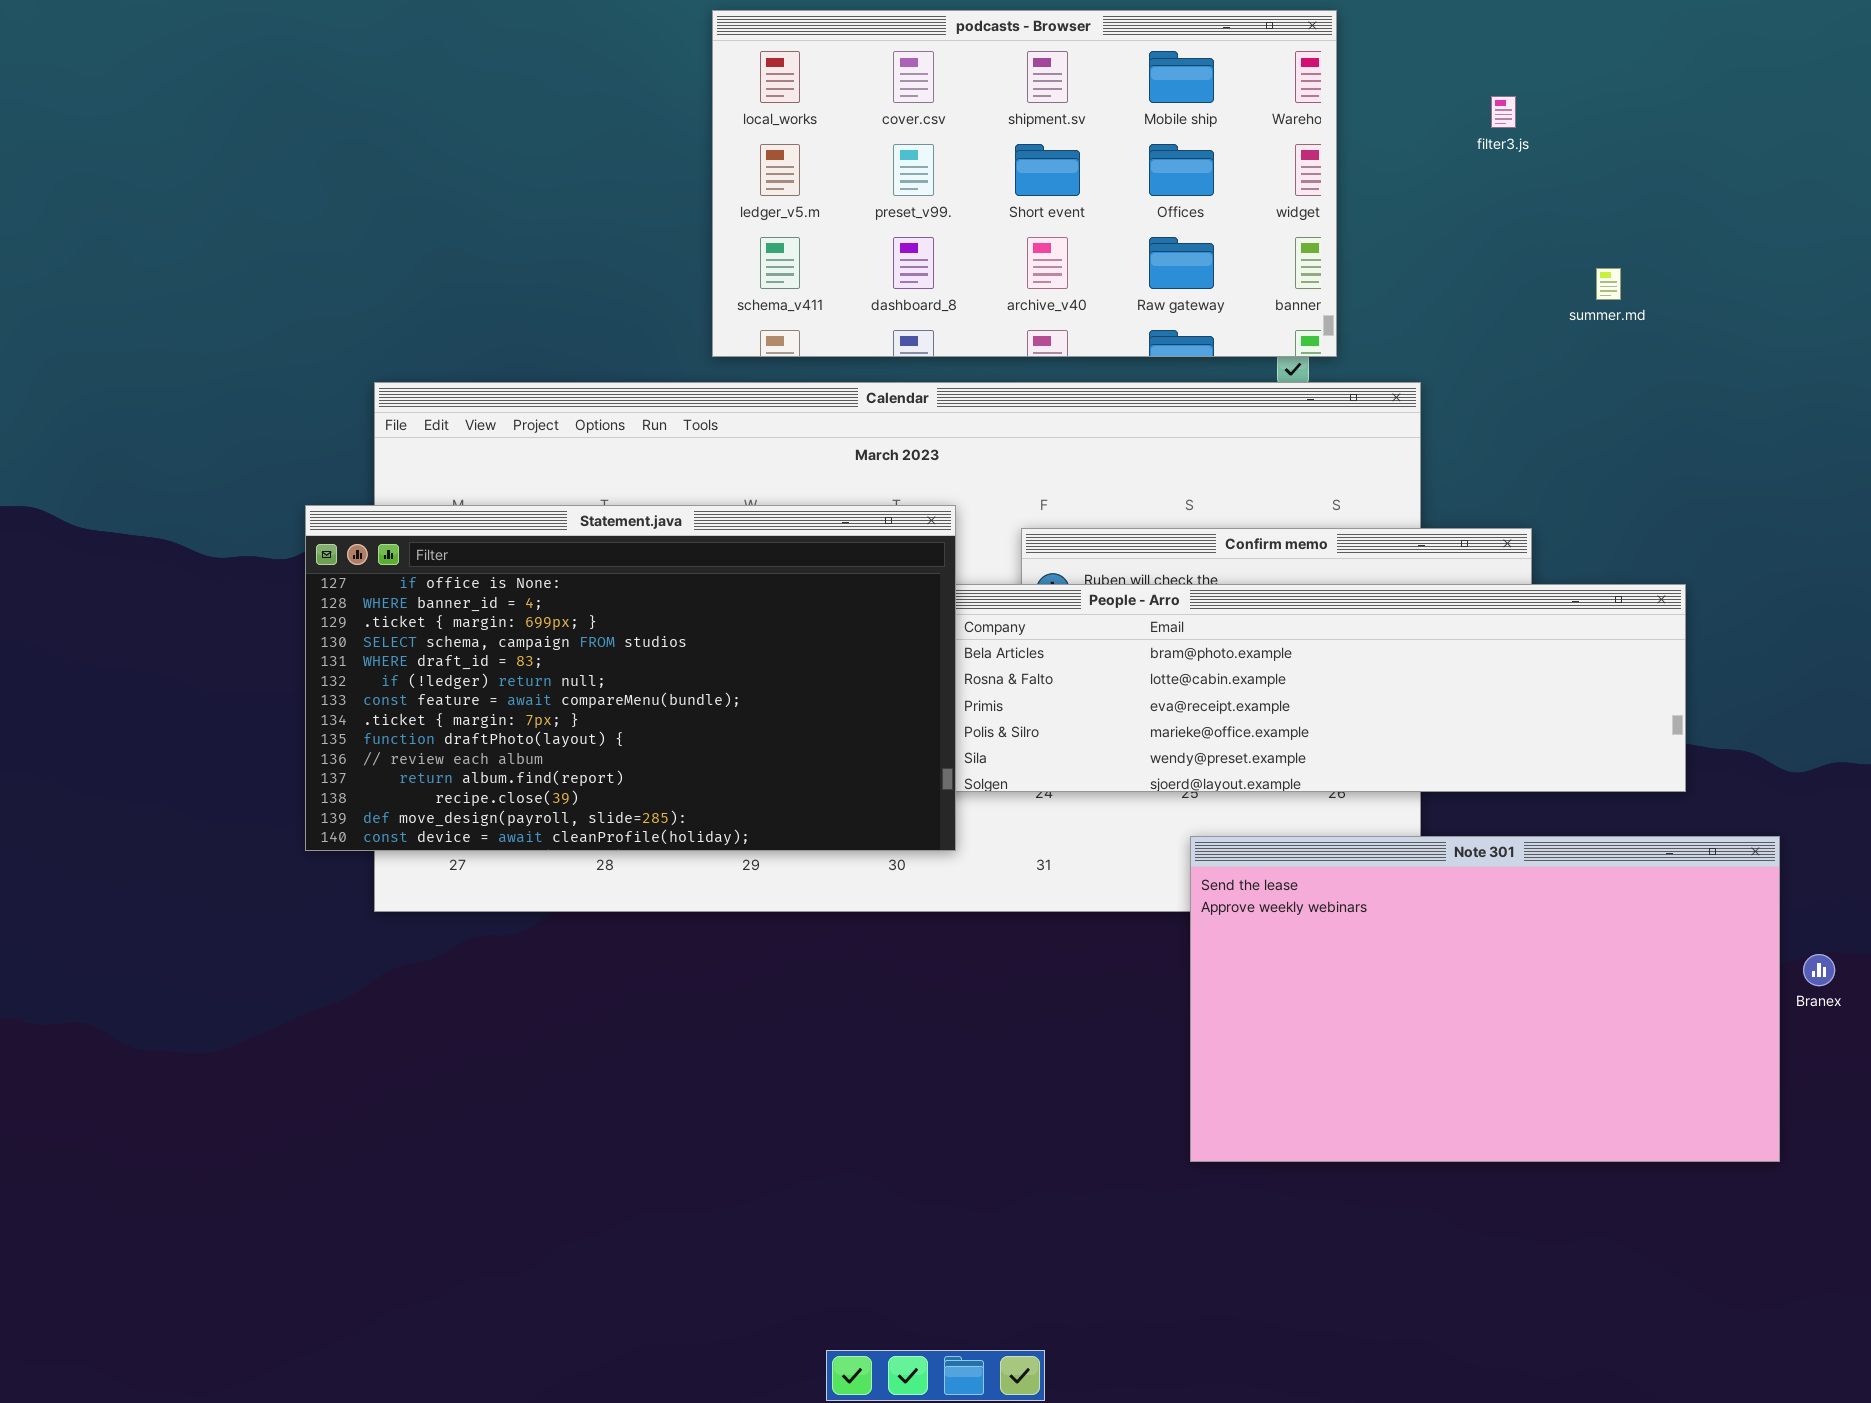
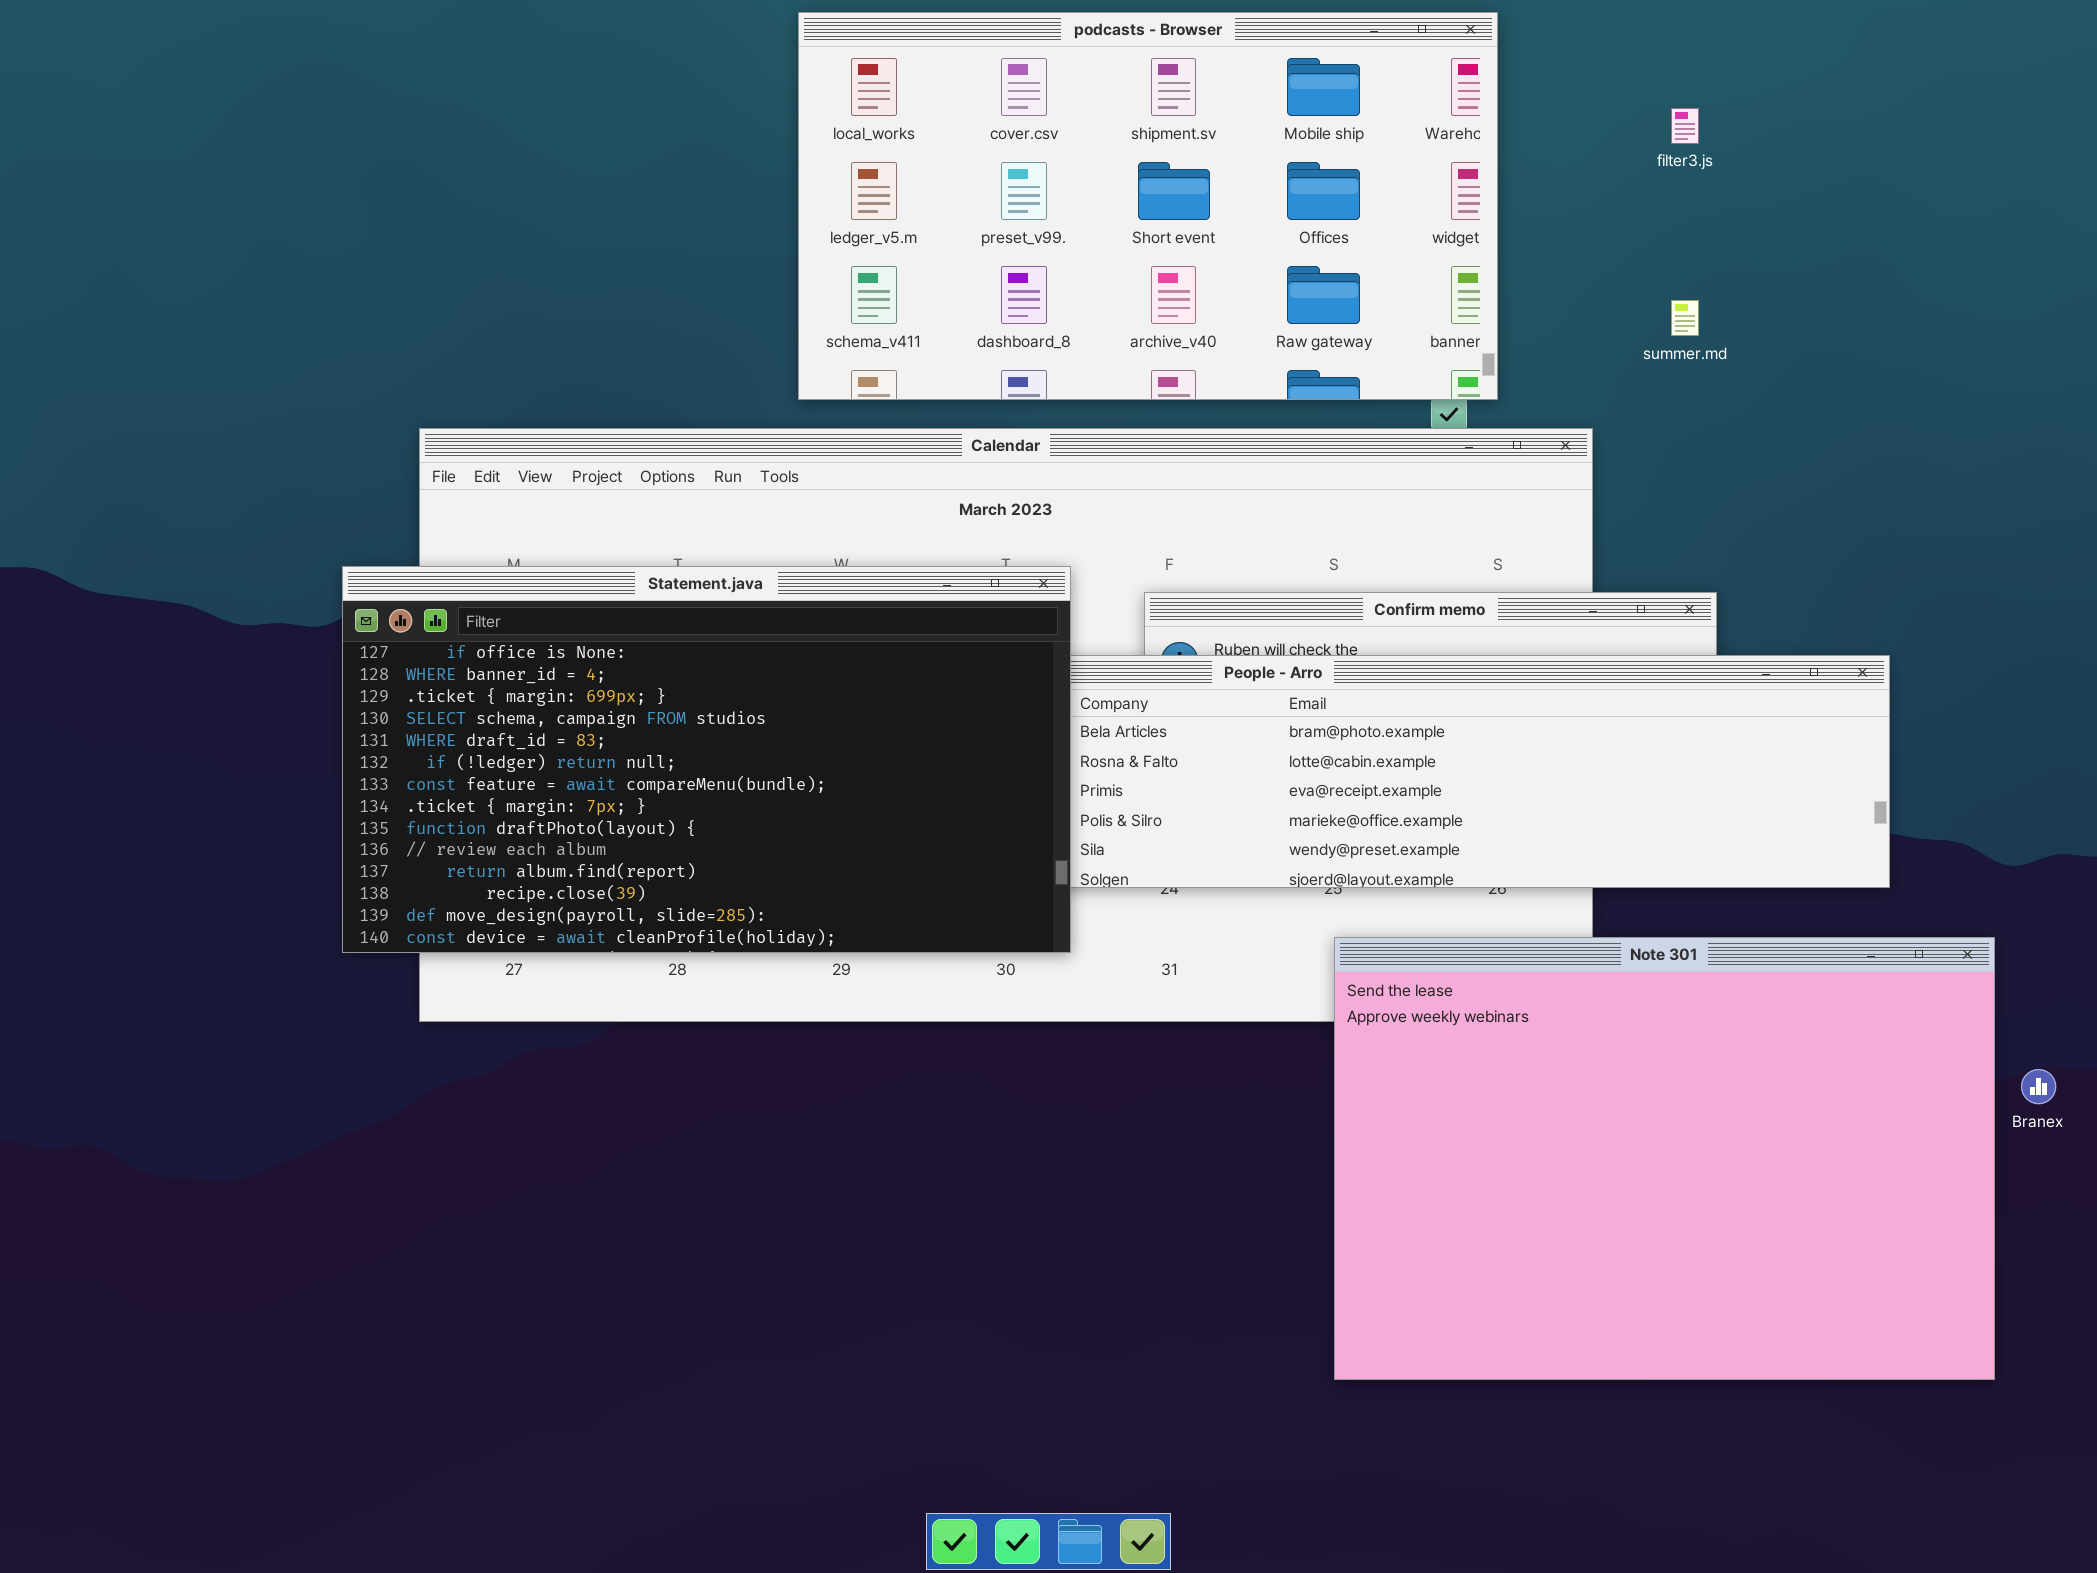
summer.md: [1596,268,1621,300] -> [1671,300,1699,336], moved
Note 301: [1190,836,1780,1162] -> [1334,937,1995,1380], resized

